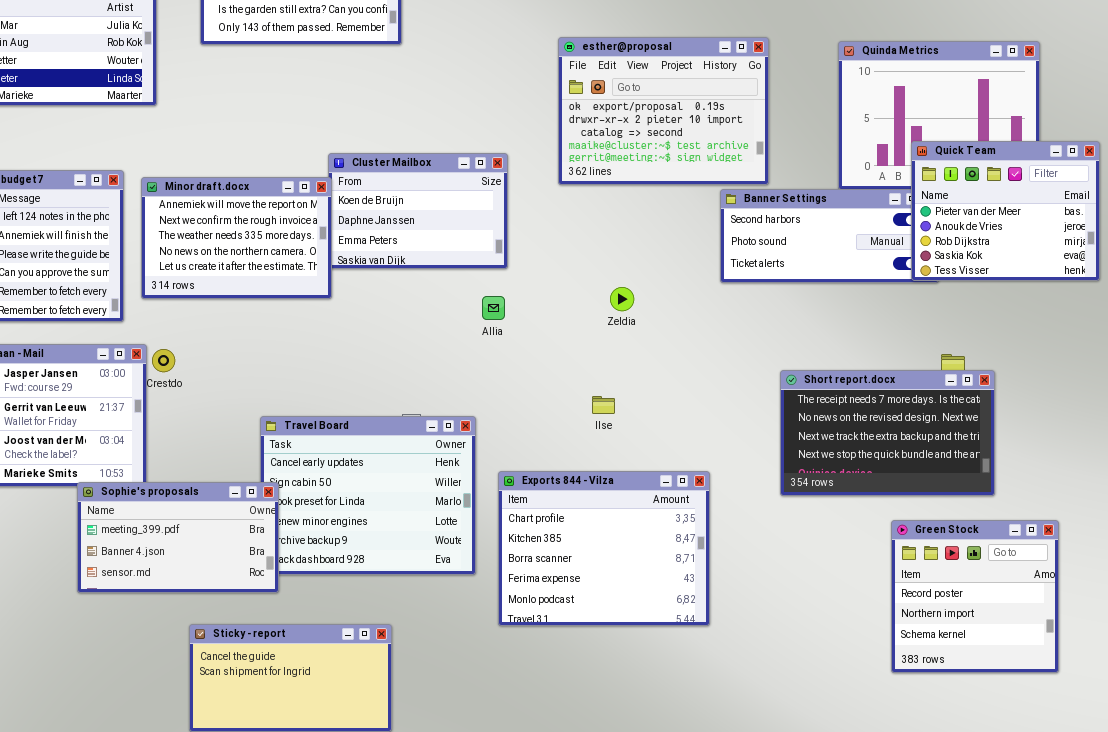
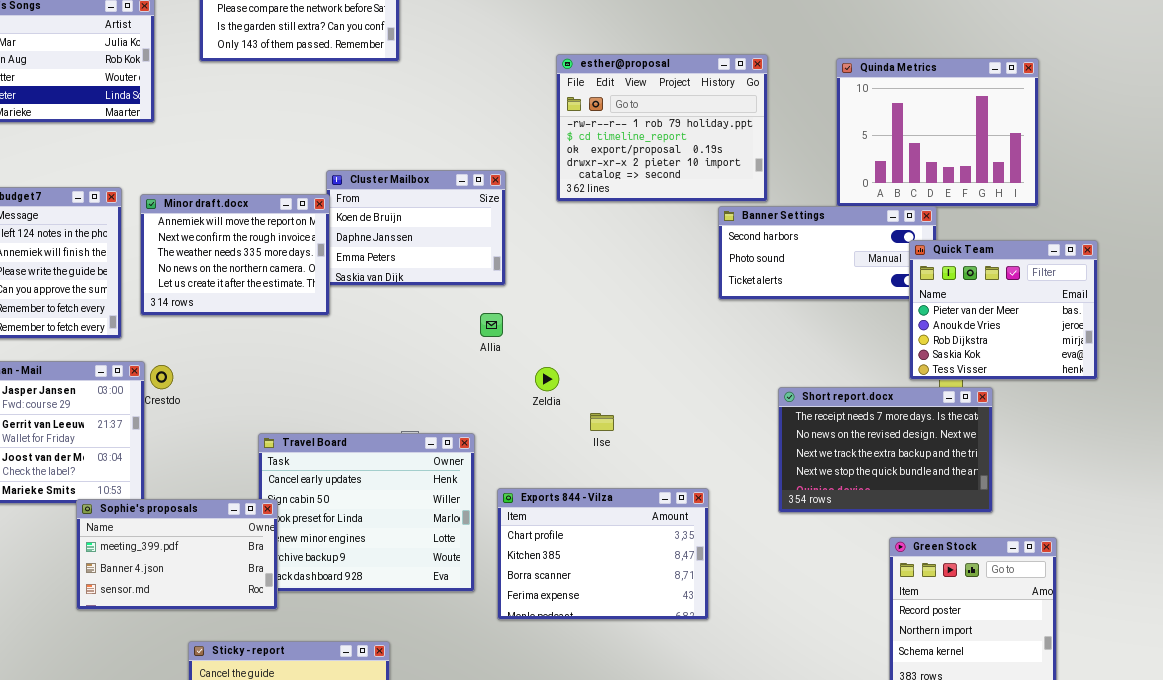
esther@proposal: [558,37,769,185] -> [556,54,768,202], scrolled up 2 rows
Quick Team: [911,141,1100,281] -> [909,240,1098,380], moved
Zeldia: [610,287,634,311] -> [535,367,559,391], moved
Exports 844 - Vilza: [498,471,710,626] -> [497,488,709,620], resized

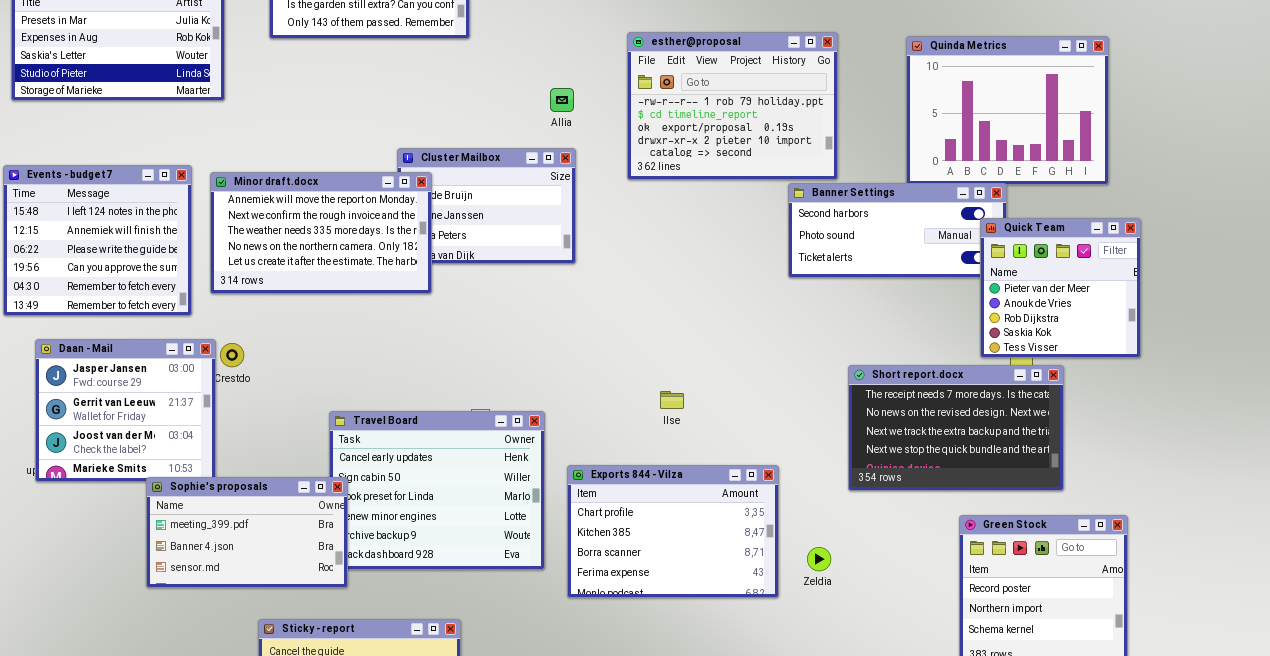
Minor draft.docx: [140,194,330,316] -> [210,172,432,294], resized
Quick Team: [909,240,1098,380] -> [980,218,1141,358], resized
Allia: [480,313,503,337] -> [550,88,574,112], moved
Zeldia: [535,367,559,391] -> [807,547,831,571], moved

